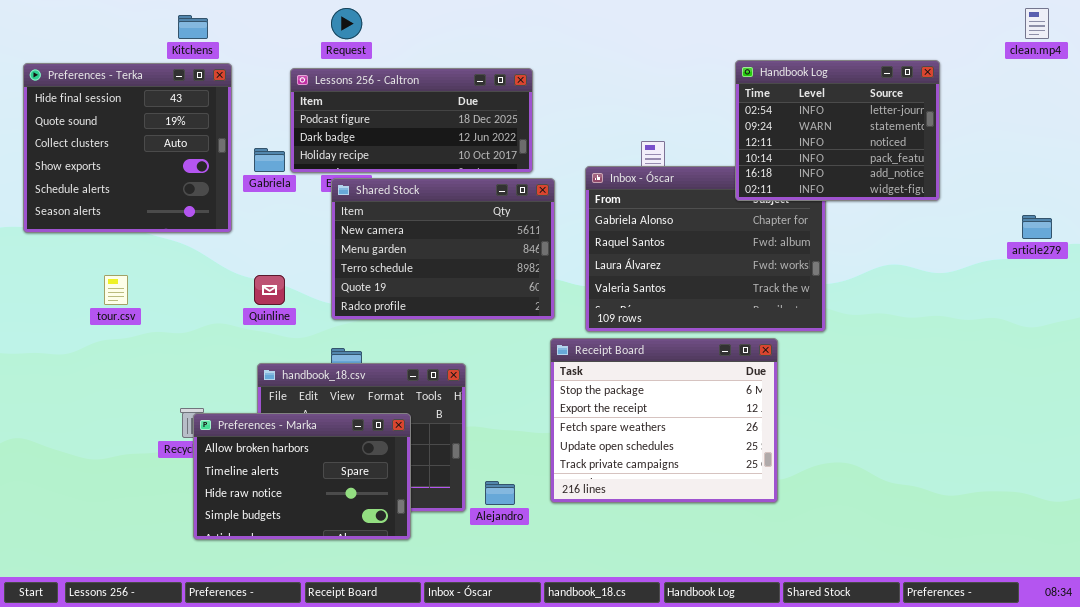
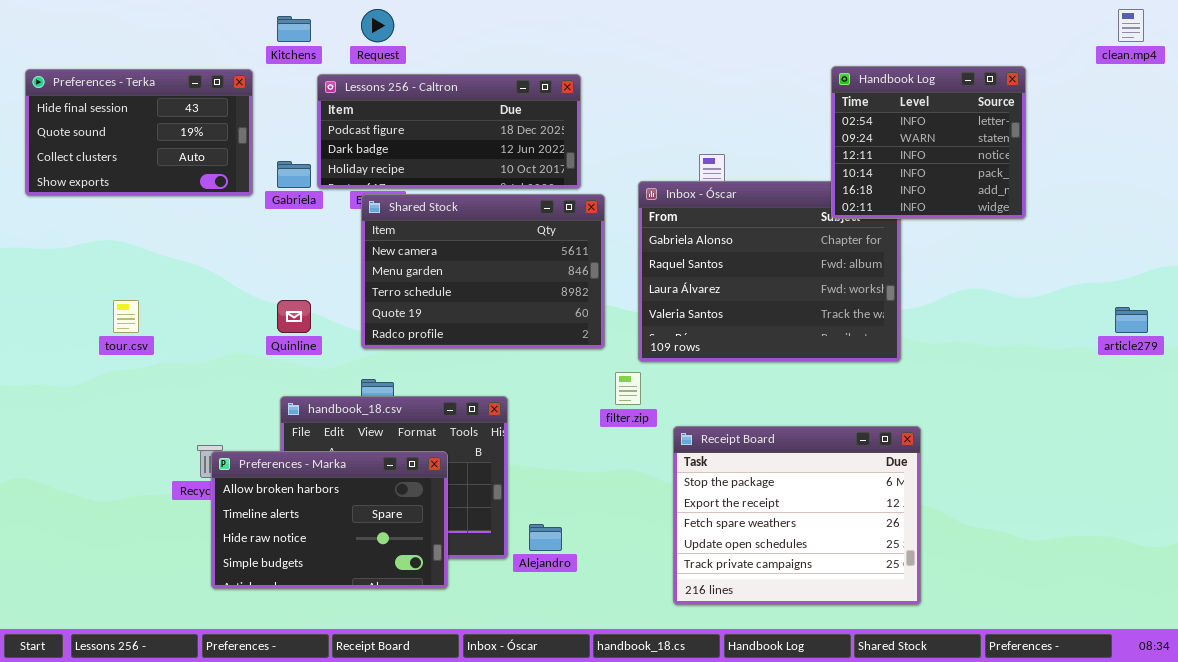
Kitchens: [178,15,208,39] -> [277,16,311,42], moved
Handbook Log: [735,60,940,201] -> [831,66,1026,219], resized
Preferences - Terka: [23,63,232,233] -> [25,69,253,196], resized
article279: [1022,215,1052,239] -> [1115,307,1148,333], moved
Receipt Board: [550,338,778,503] -> [673,426,921,605], moved

